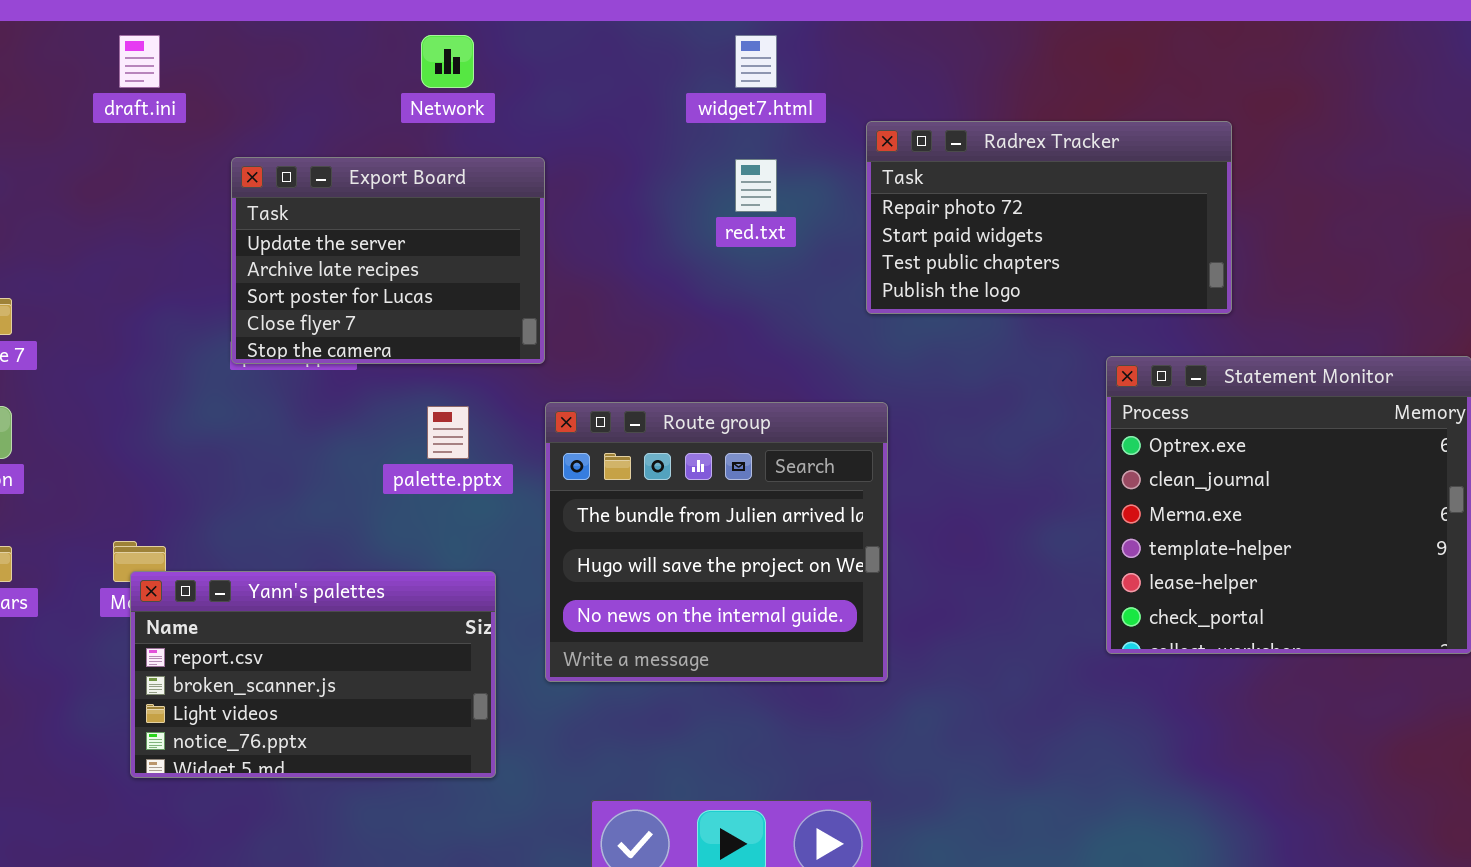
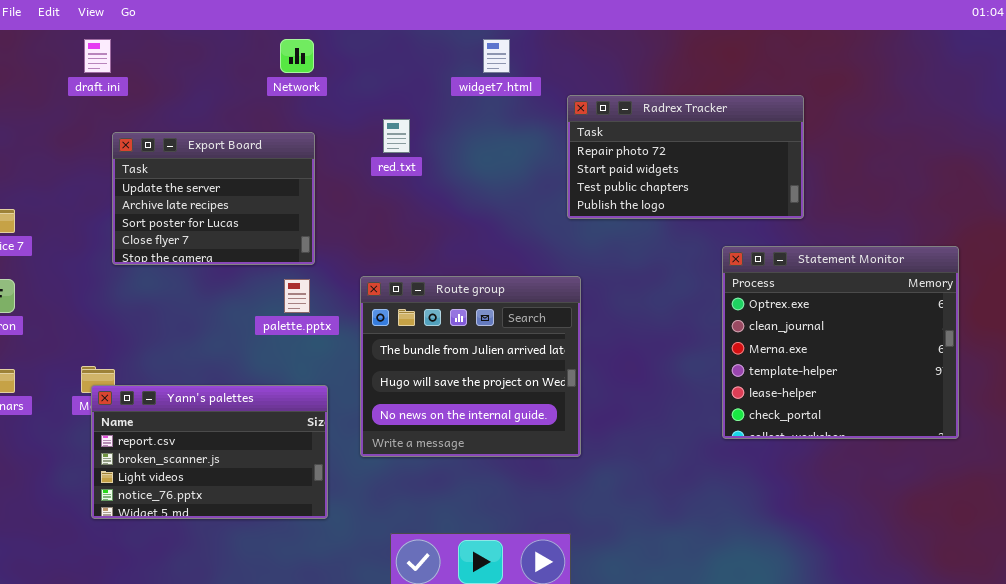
Export Board: [231,157,545,364] -> [112,132,315,265], moved
red.txt: [735,159,777,212] -> [383,119,410,153], moved

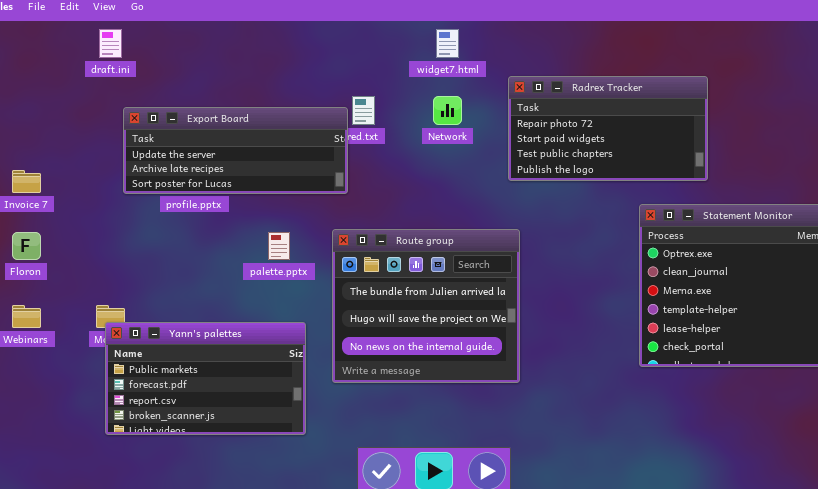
Network: [280,39,314,73] -> [433,96,462,125], moved
Export Board: [112,132,315,265] -> [123,107,348,194], resized
Yann's palettes: [91,385,328,519] -> [105,322,306,435], scrolled up 2 rows

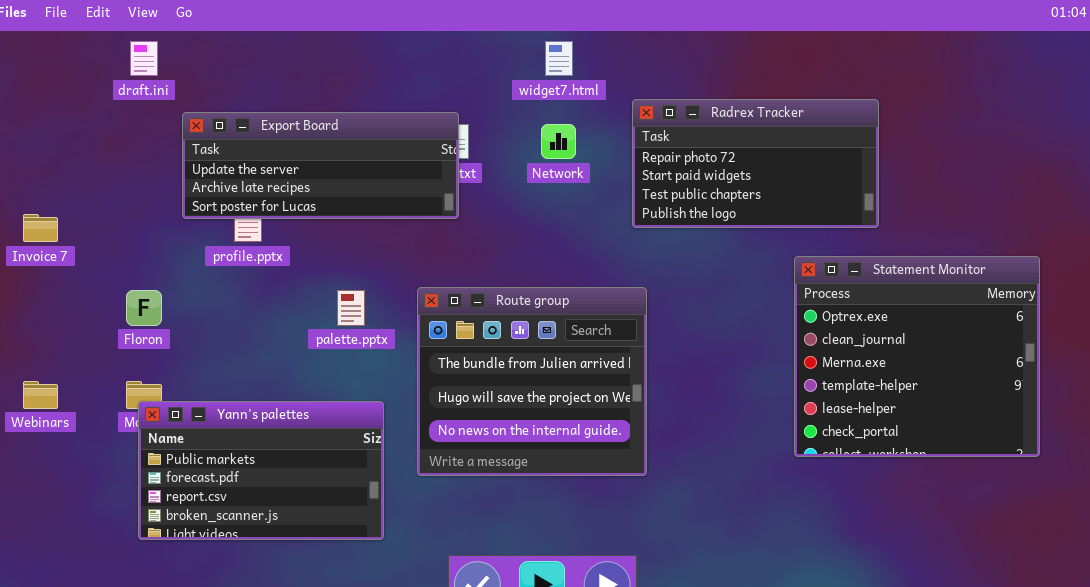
Export Board: [123,107,348,194] -> [182,112,459,219], moved
Floron: [12,232,41,260] -> [126,290,162,326], moved

